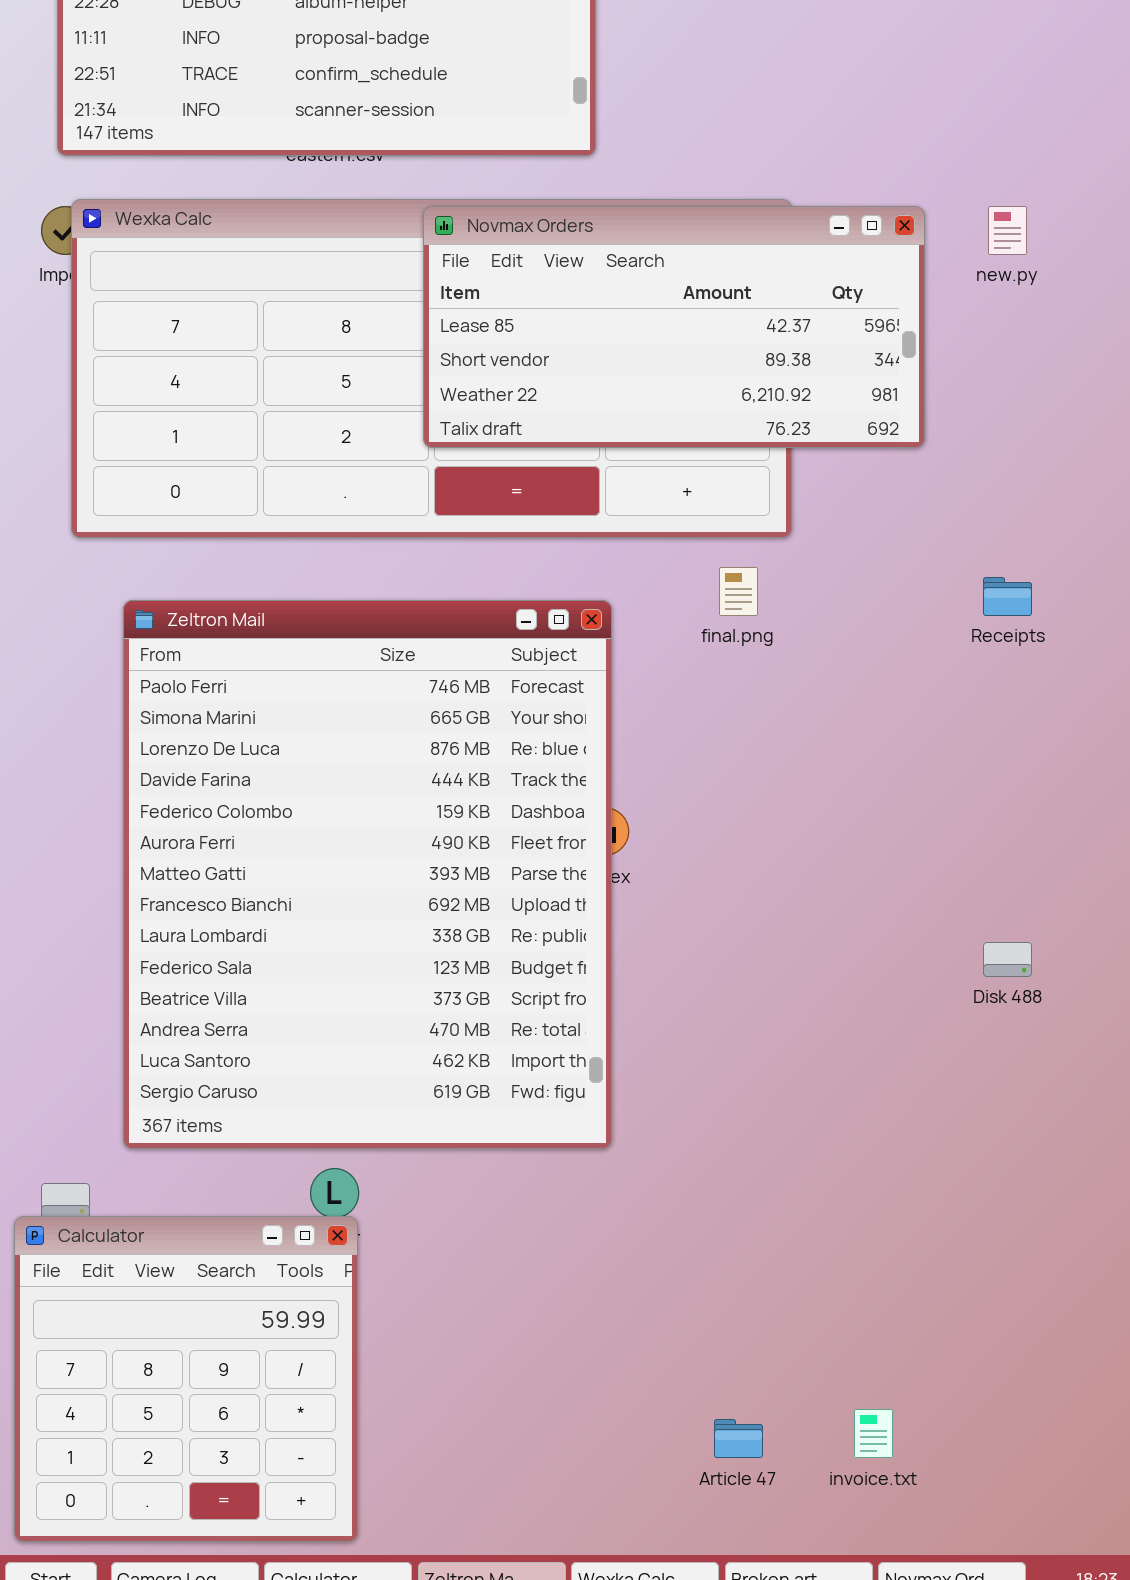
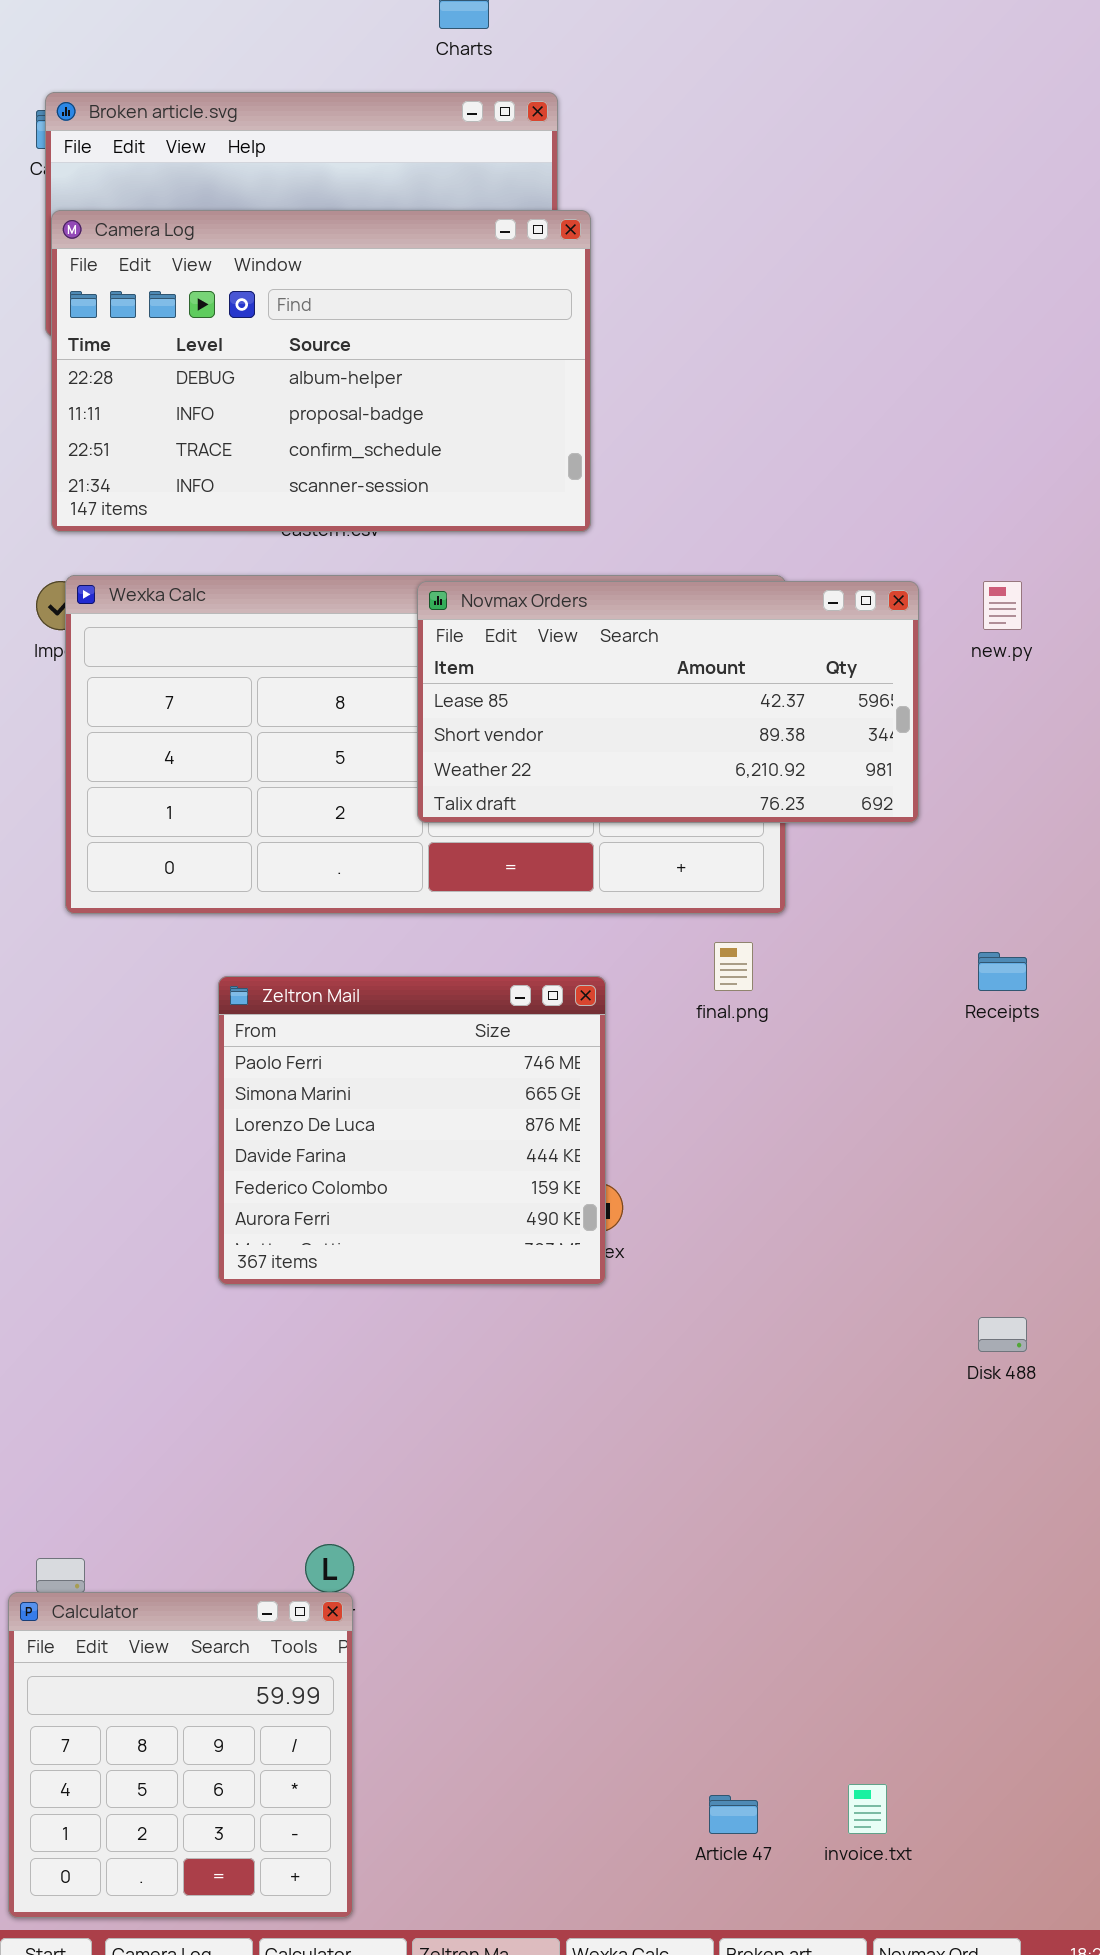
Zeltron Mail: [123,600,612,1149] -> [218,976,606,1285], resized

